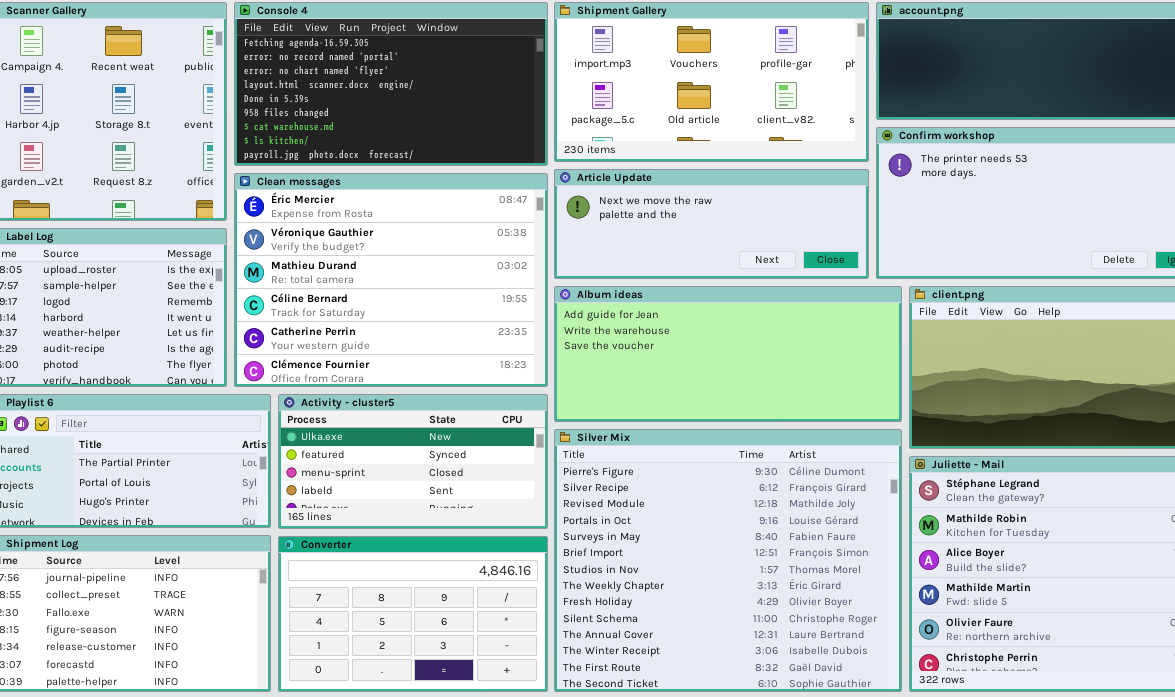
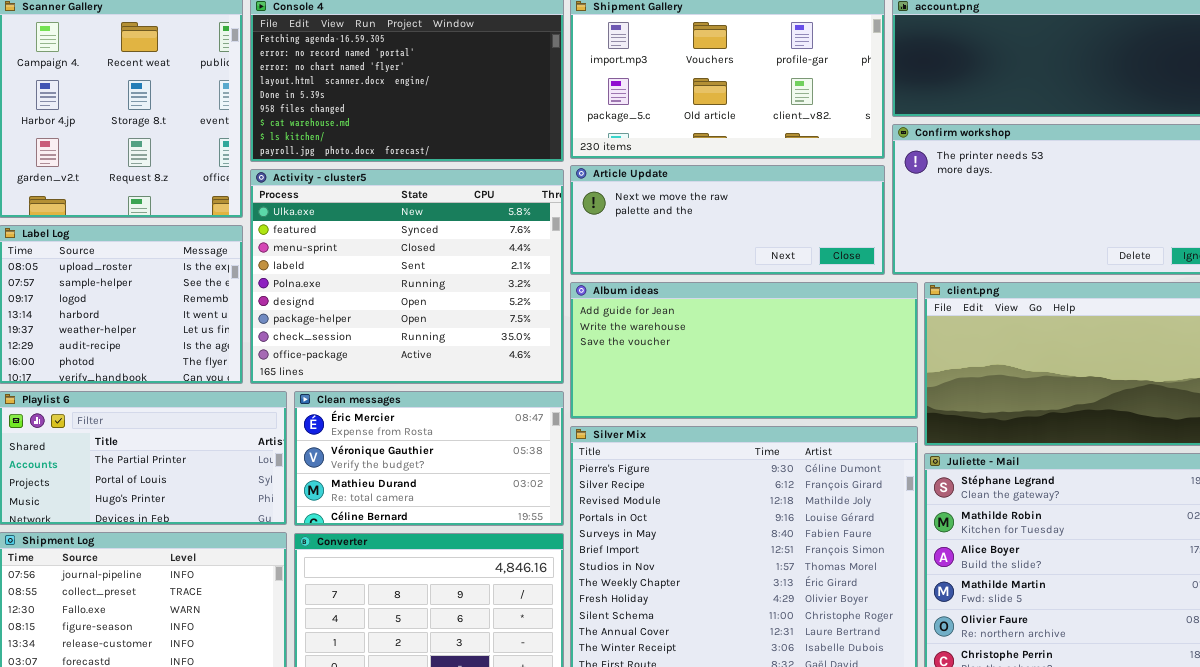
Clean messages: [234,173,548,387] -> [294,391,564,526], moved, resized
Activity - cluster5: [278,394,548,529] -> [250,169,564,384], moved, resized

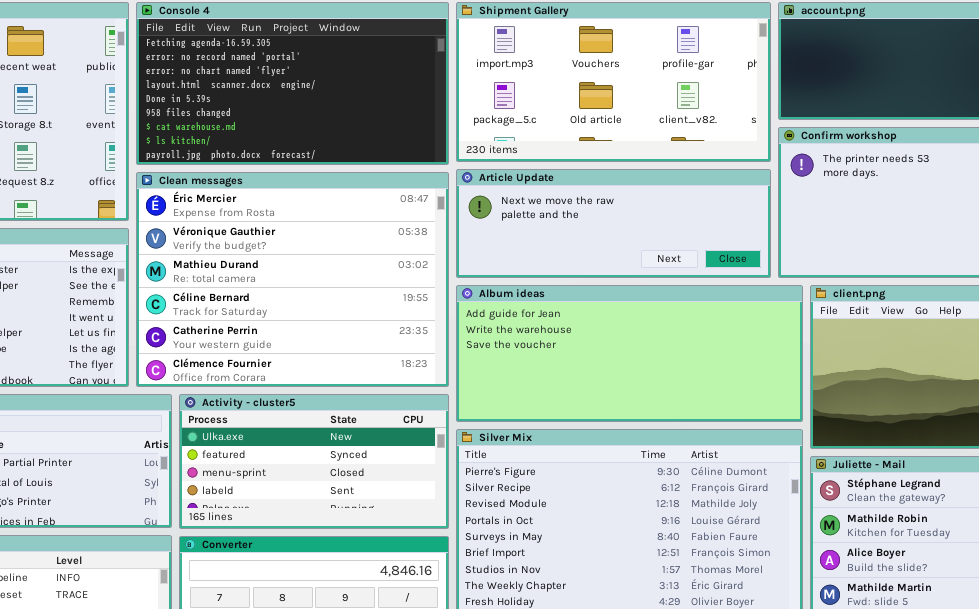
Activity - cluster5: [250,169,564,384] -> [179,394,449,529], moved, resized
Clean messages: [294,391,564,526] -> [136,172,449,387], moved, resized

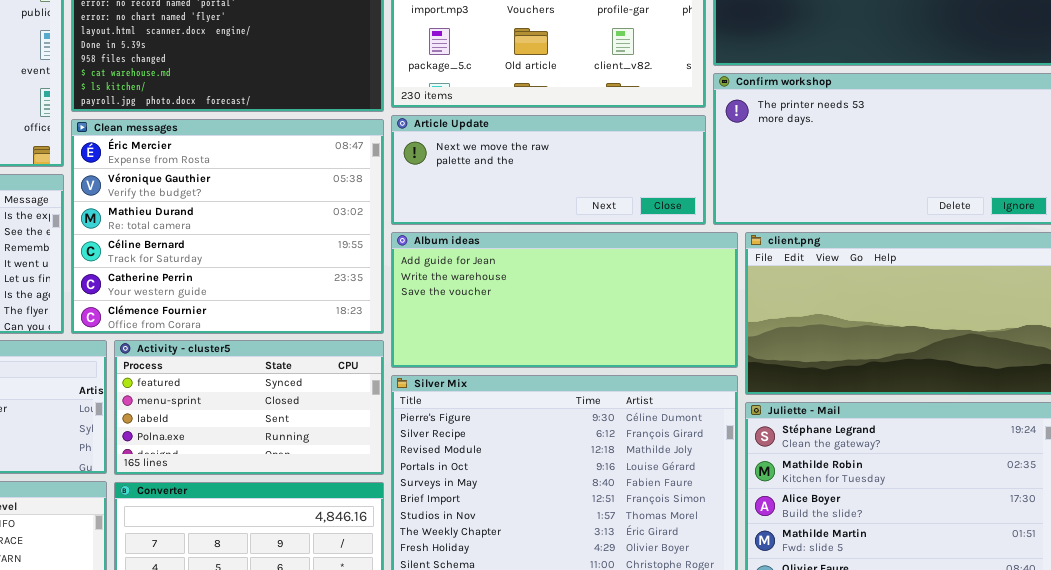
Activity - cluster5: [179,394,449,529] -> [114,340,384,475], scrolled down 1 row

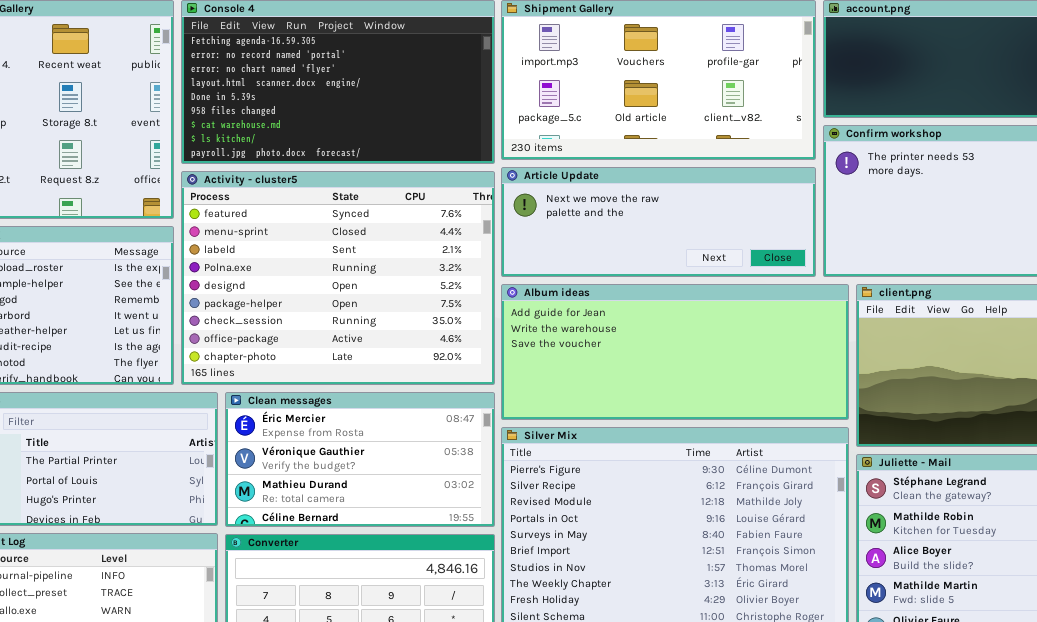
Clean messages: [71,119,384,334] -> [225,392,495,527], moved, resized
Activity - cluster5: [114,340,384,475] -> [181,171,495,385], moved, resized

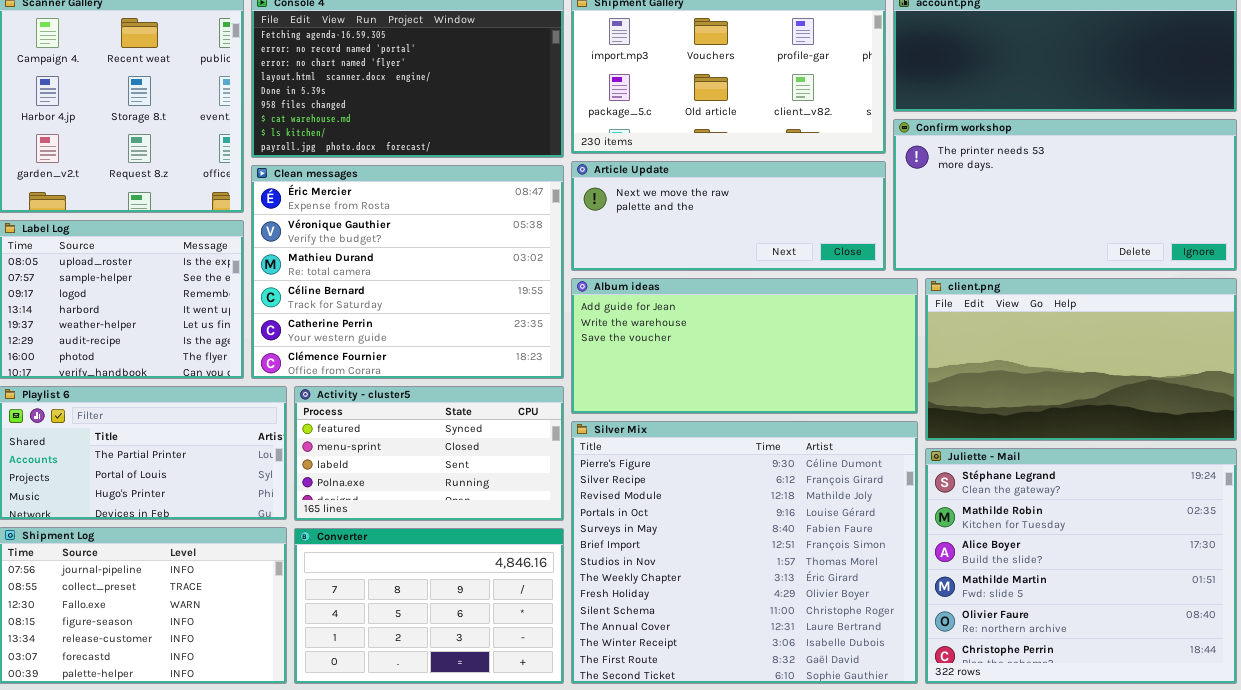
Activity - cluster5: [181,171,495,385] -> [294,386,564,521], moved, resized
Clean messages: [225,392,495,527] -> [251,165,564,379], moved, resized

